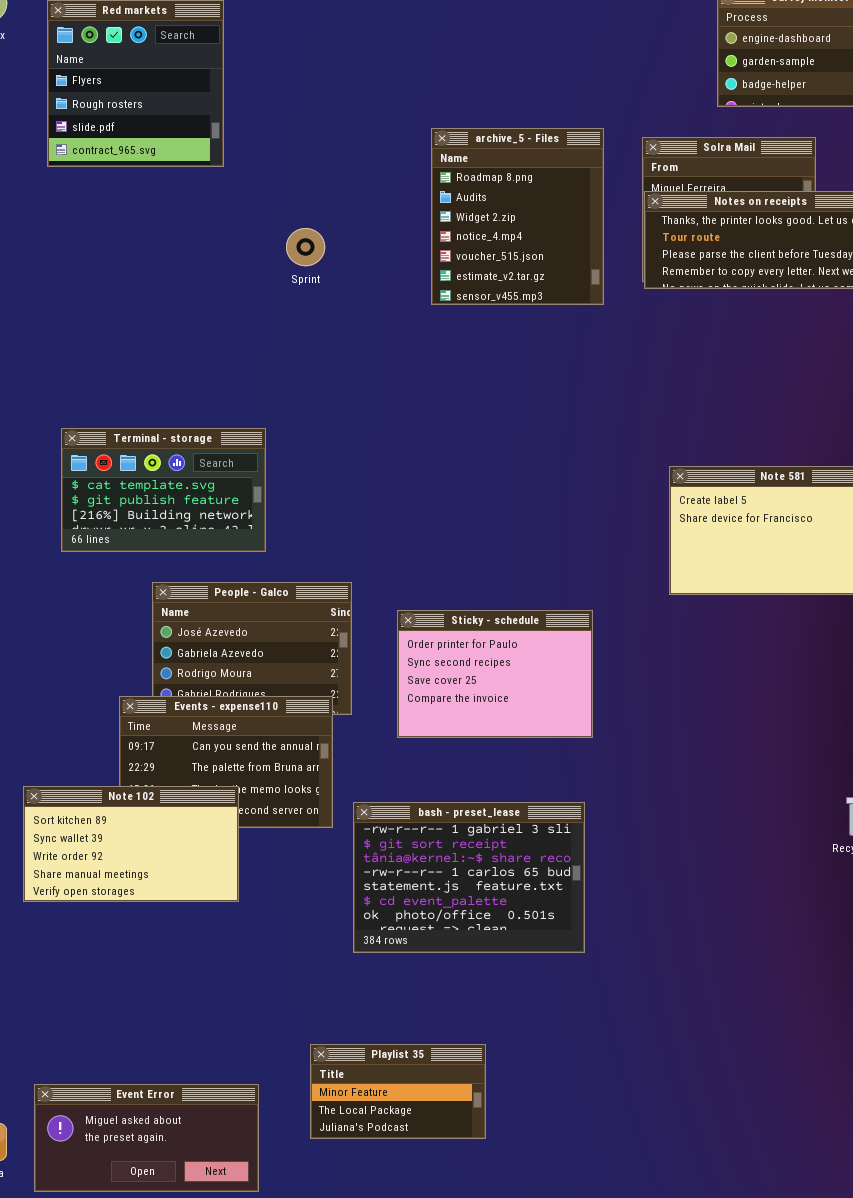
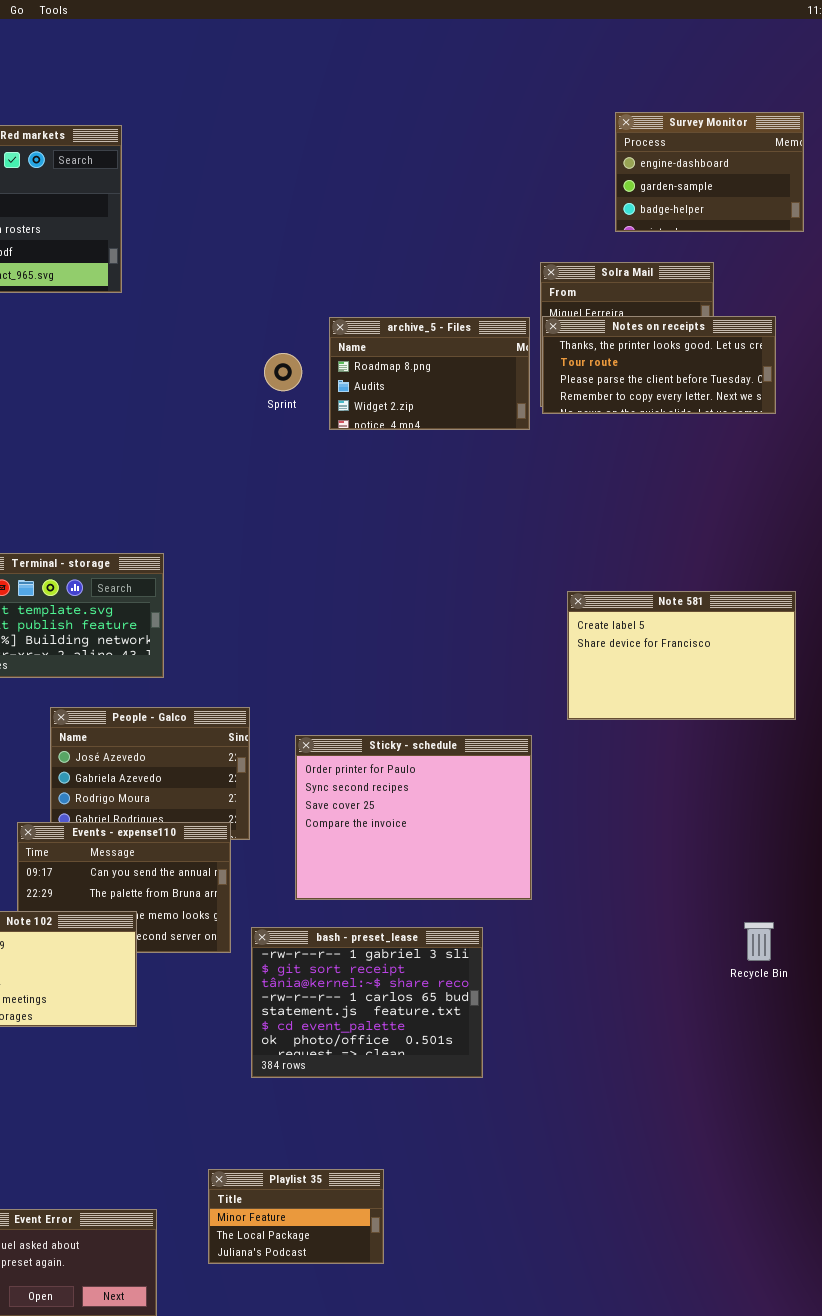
archive_5 - Files: [431,128,604,305] -> [329,317,530,430], resized
Sprint: [286,228,325,266] -> [264,353,302,391], moved
Sticky - schedule: [397,610,593,738] -> [295,735,532,900], resized

